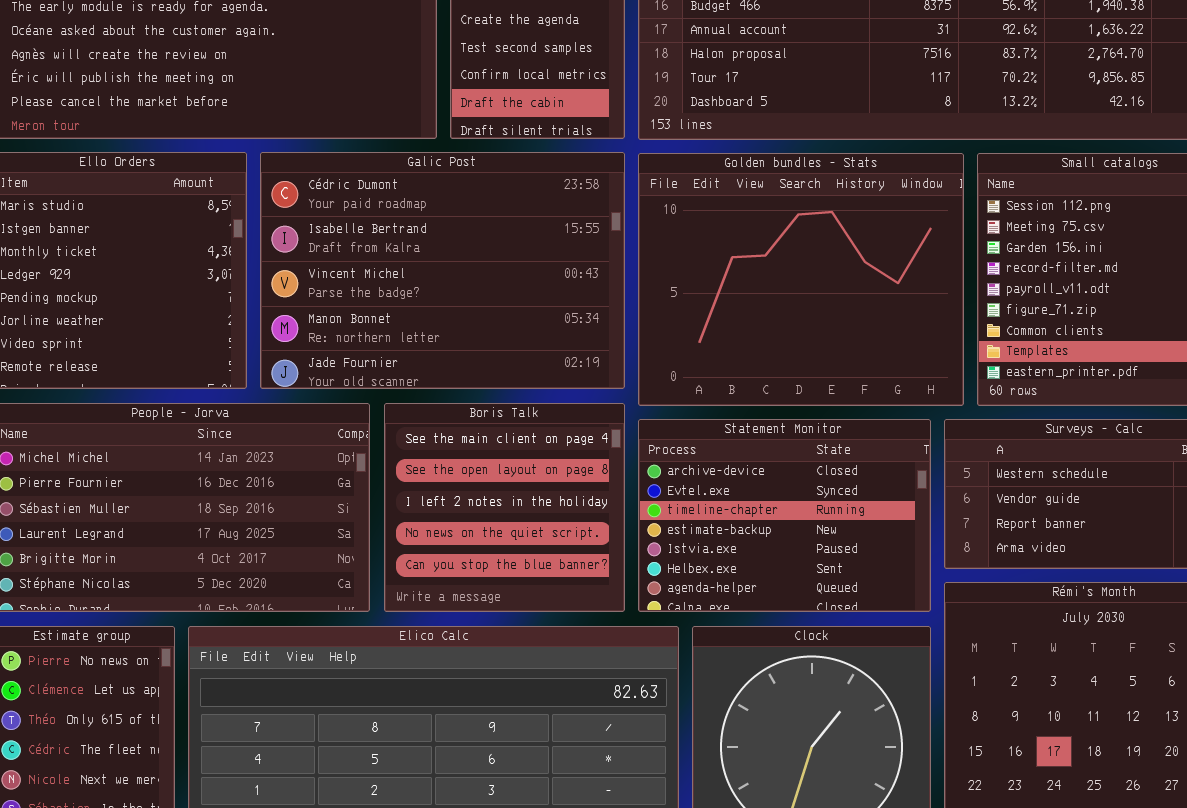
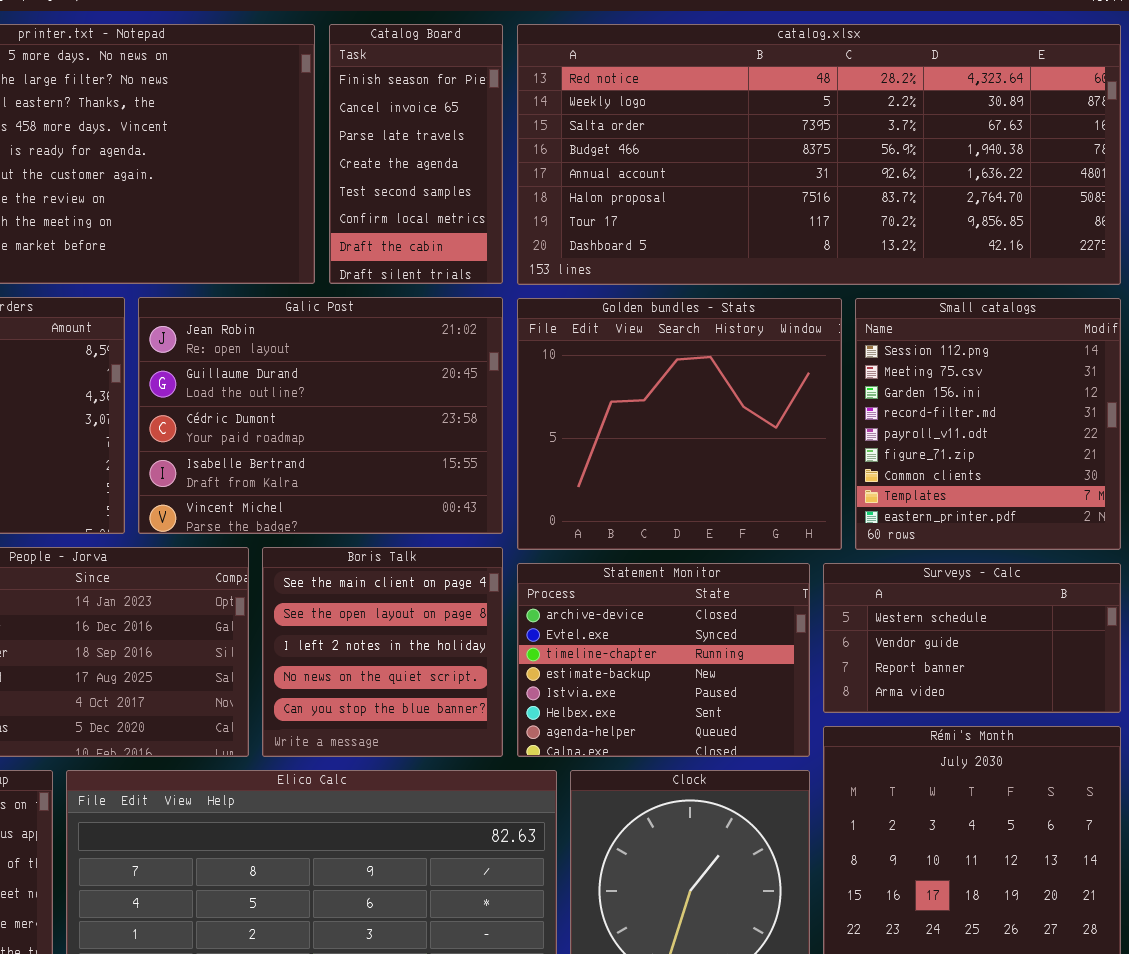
Galic Post: [260,152,625,389] -> [138,297,503,534], scrolled up 2 rows

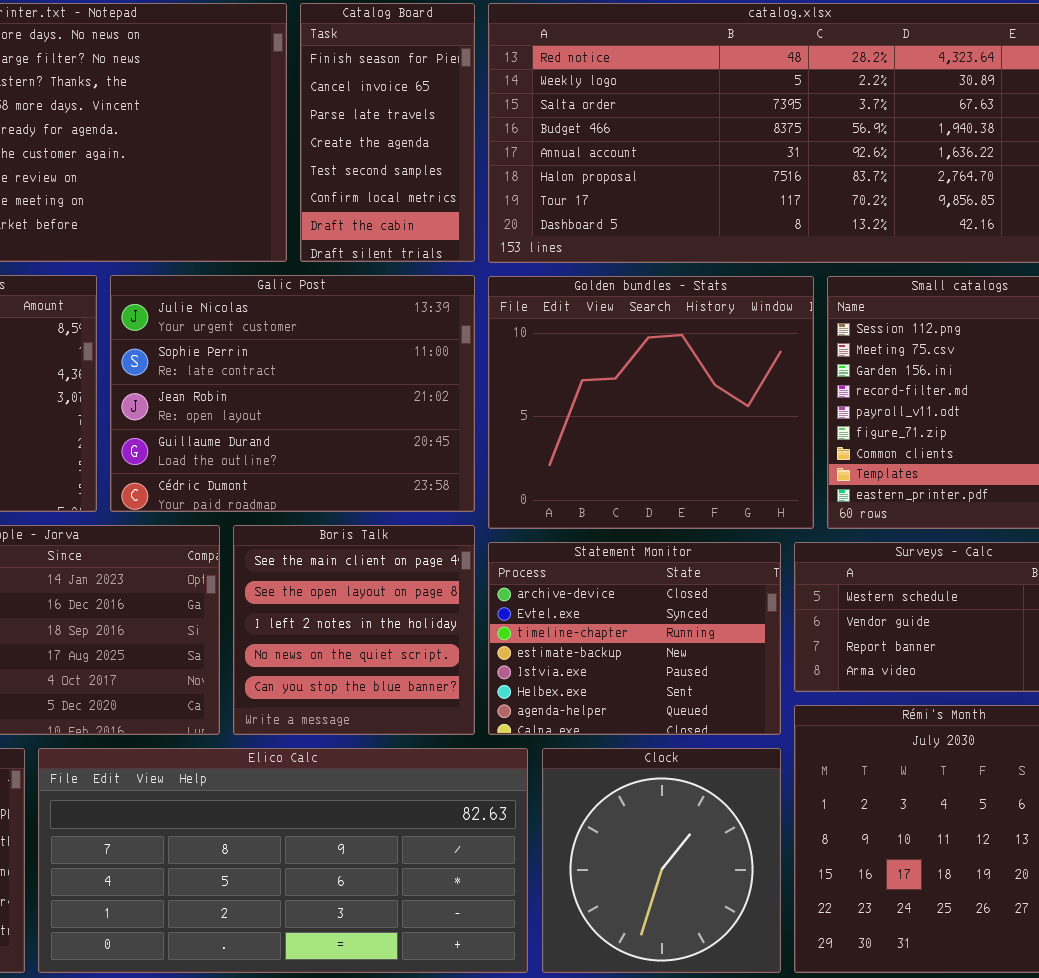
Galic Post: [138,297,503,534] -> [110,275,475,512], scrolled up 2 rows

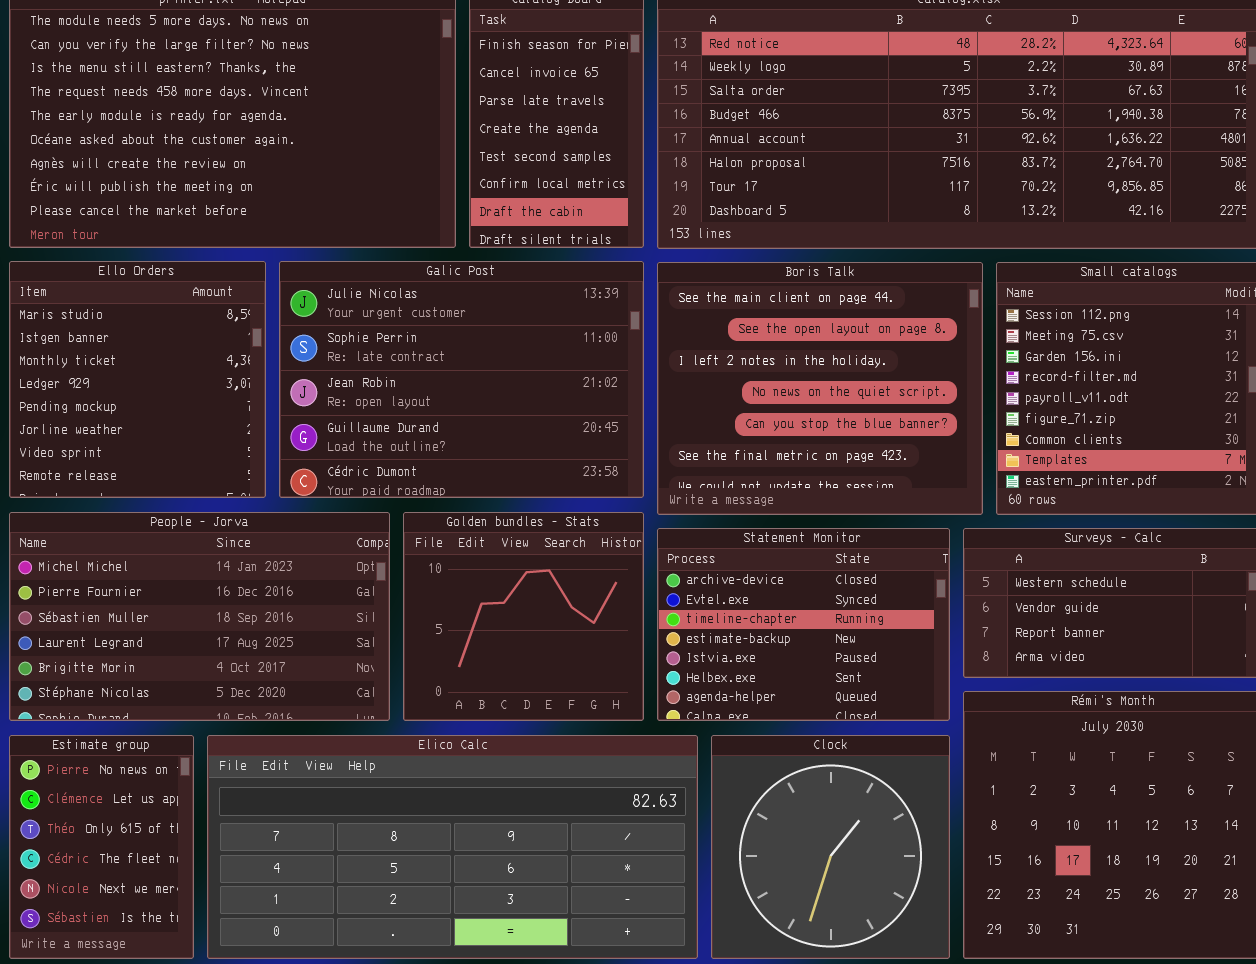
Golden bundles - Stats: [488,276,814,529] -> [403,512,644,721], moved, resized
Boris Talk: [233,525,475,735] -> [657,262,983,515], moved, resized

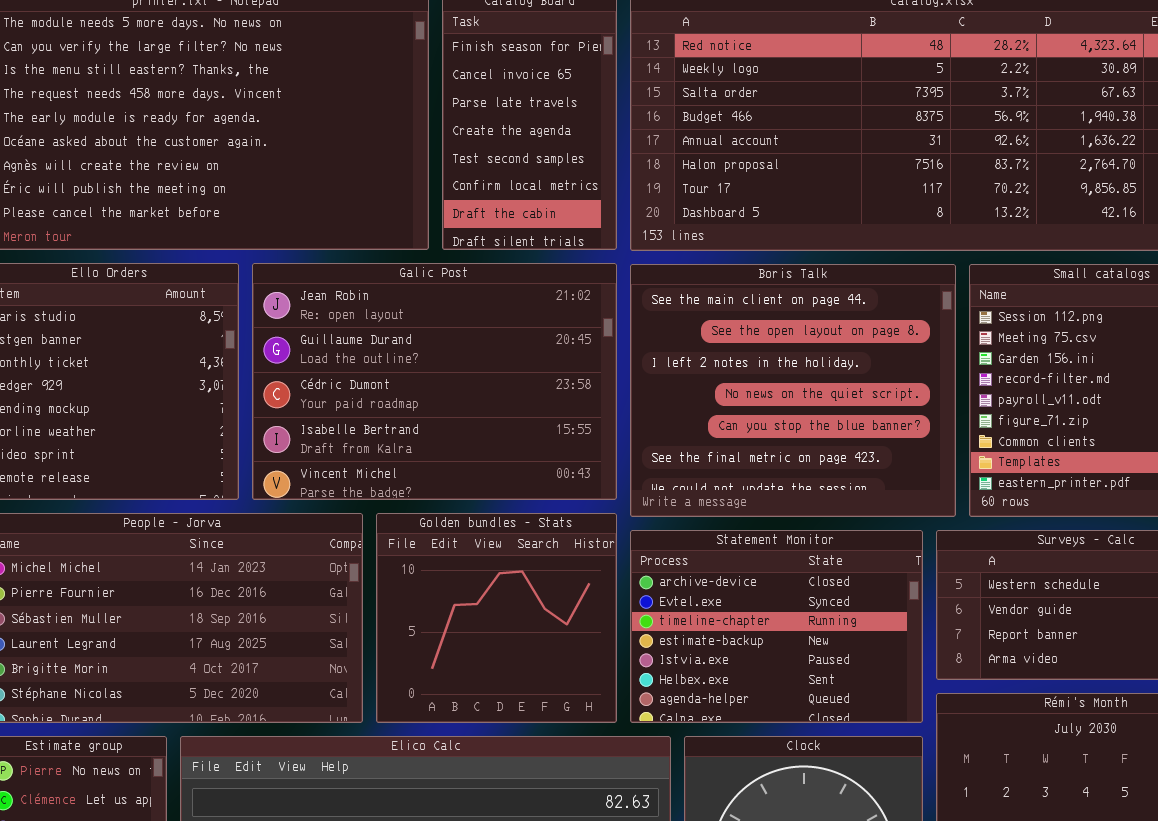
Galic Post: [279,261,644,498] -> [252,263,617,500], scrolled down 2 rows

